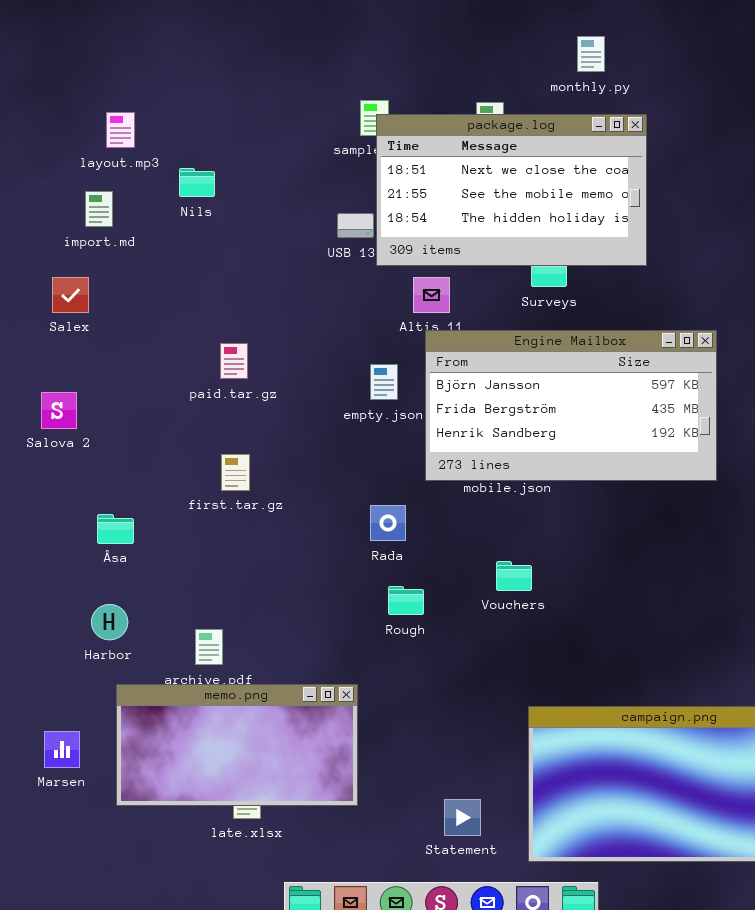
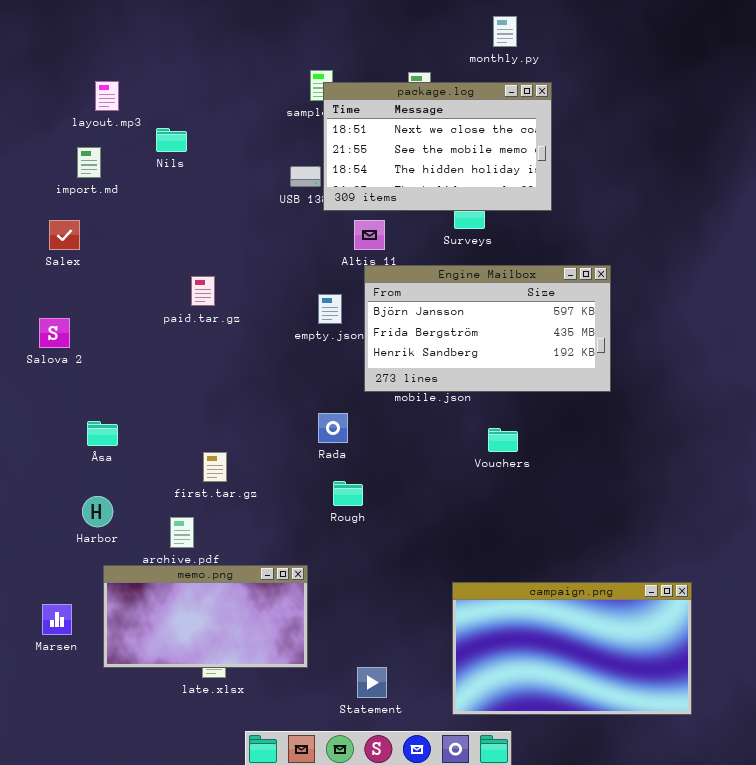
first.tar.gz: [221,454,250,491] -> [203,452,227,482], moved
Vouchers: [496,561,532,591] -> [488,428,518,452], moved
Statement: [444,799,481,836] -> [357,667,387,698], moved

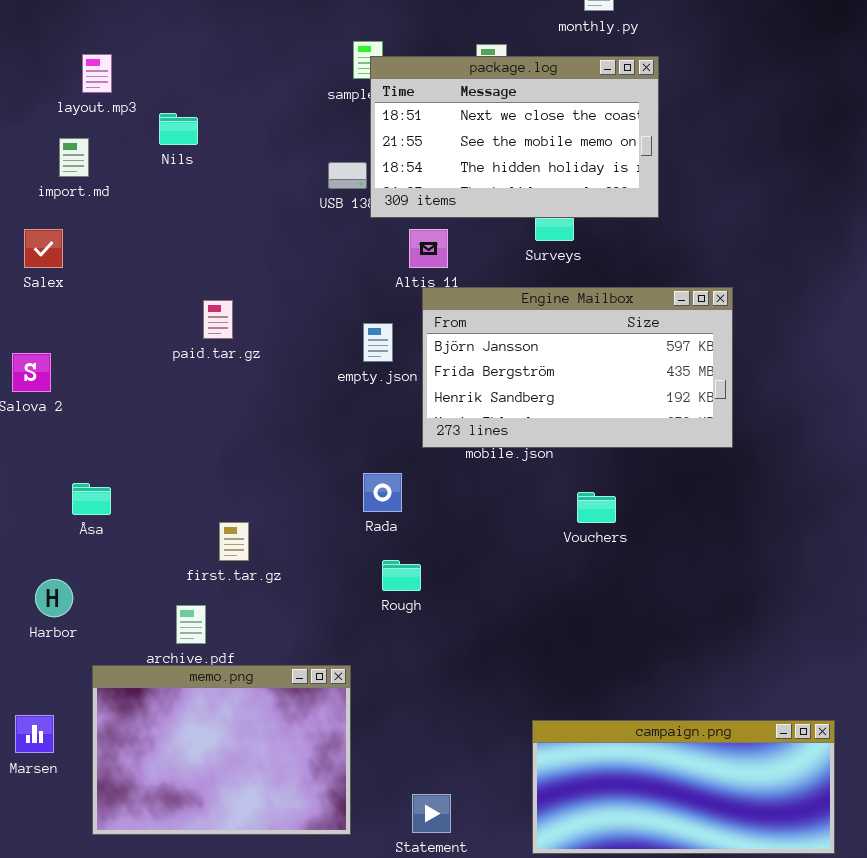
Harbor: [82,496,113,527] -> [35,579,73,617], moved
memo.png: [103,565,308,668] -> [92,665,351,835], resized
campaign.png: [452,582,692,715] -> [532,720,835,854], resized

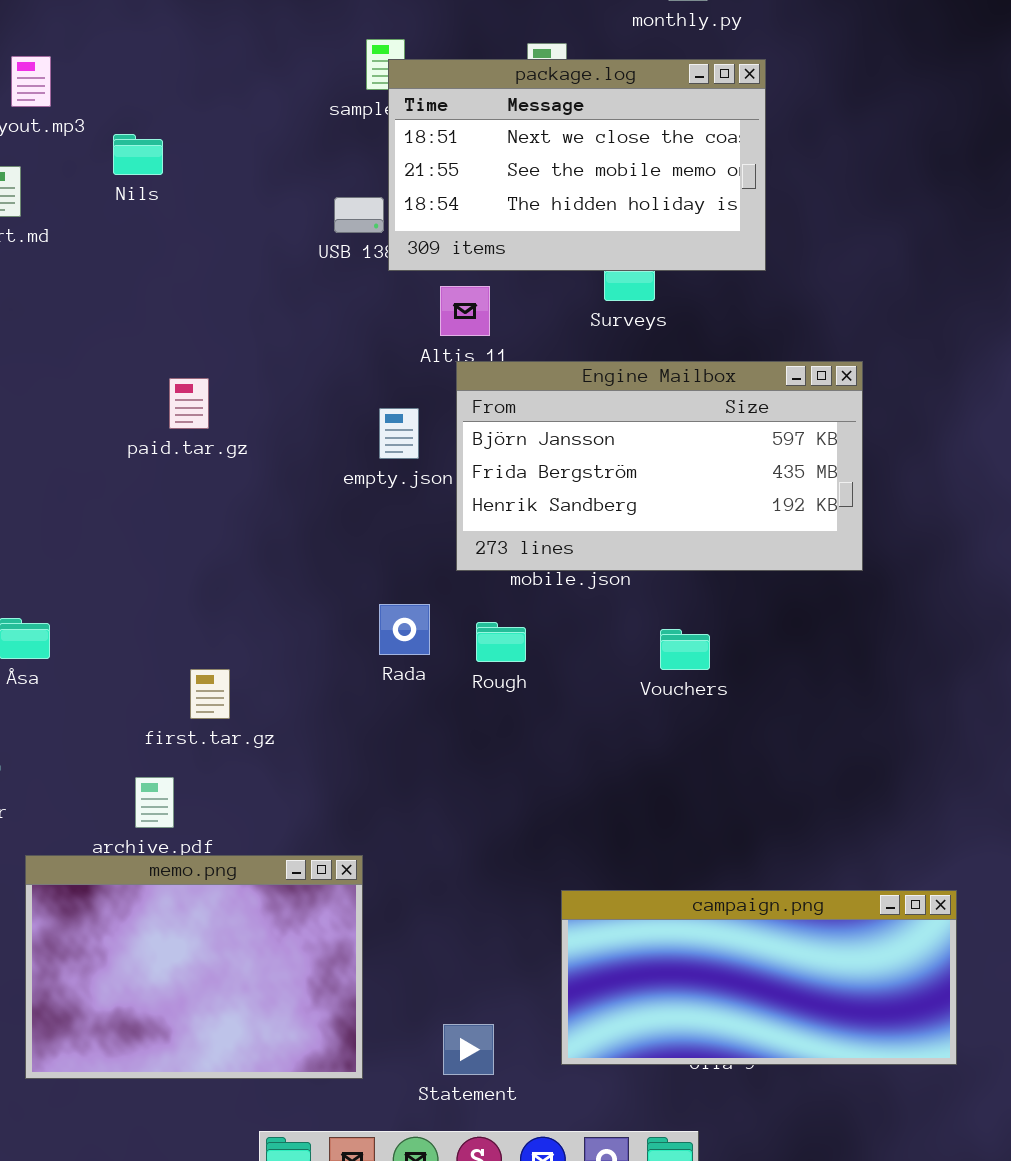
Rough: [382,560,421,591] -> [476,622,526,662], moved
campaign.png: [532,720,835,854] -> [561,890,957,1065], moved

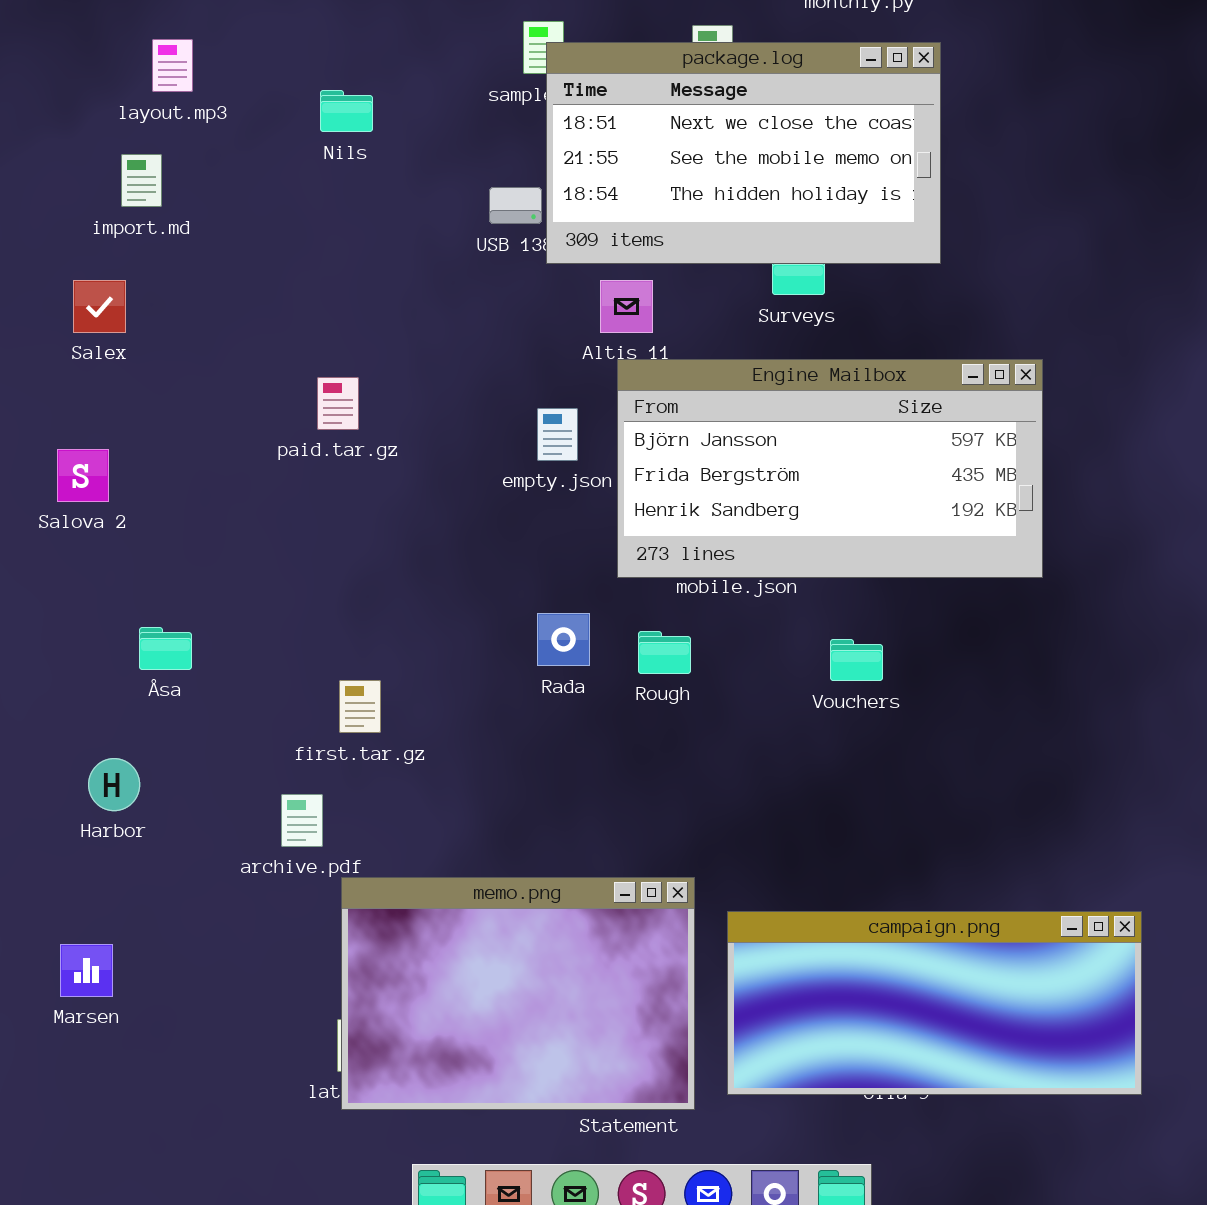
Nils: [113,134,163,175] -> [320,90,373,132], moved
memo.png: [25,855,363,1079] -> [341,877,695,1110], moved

